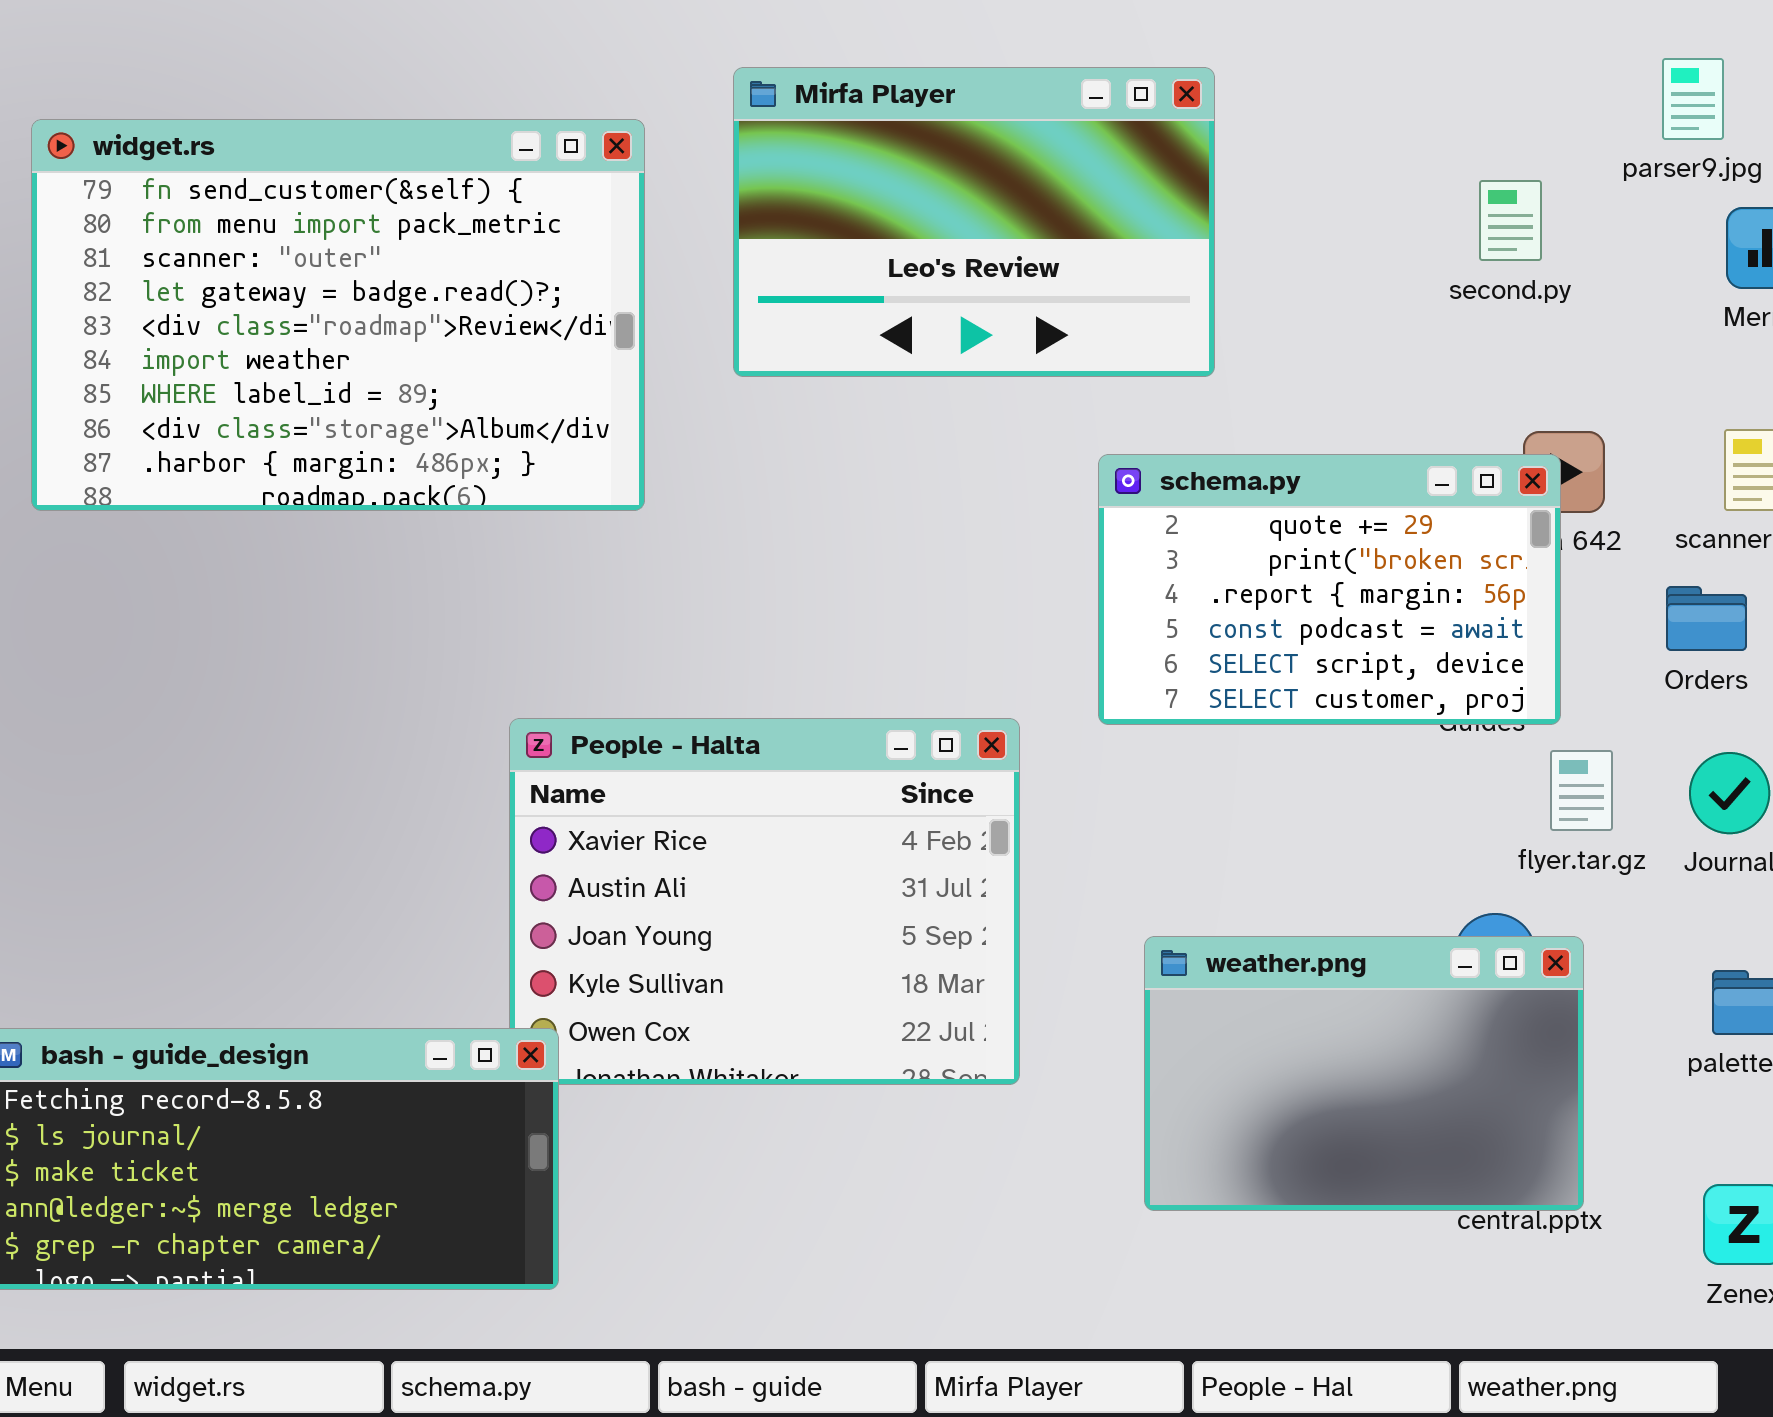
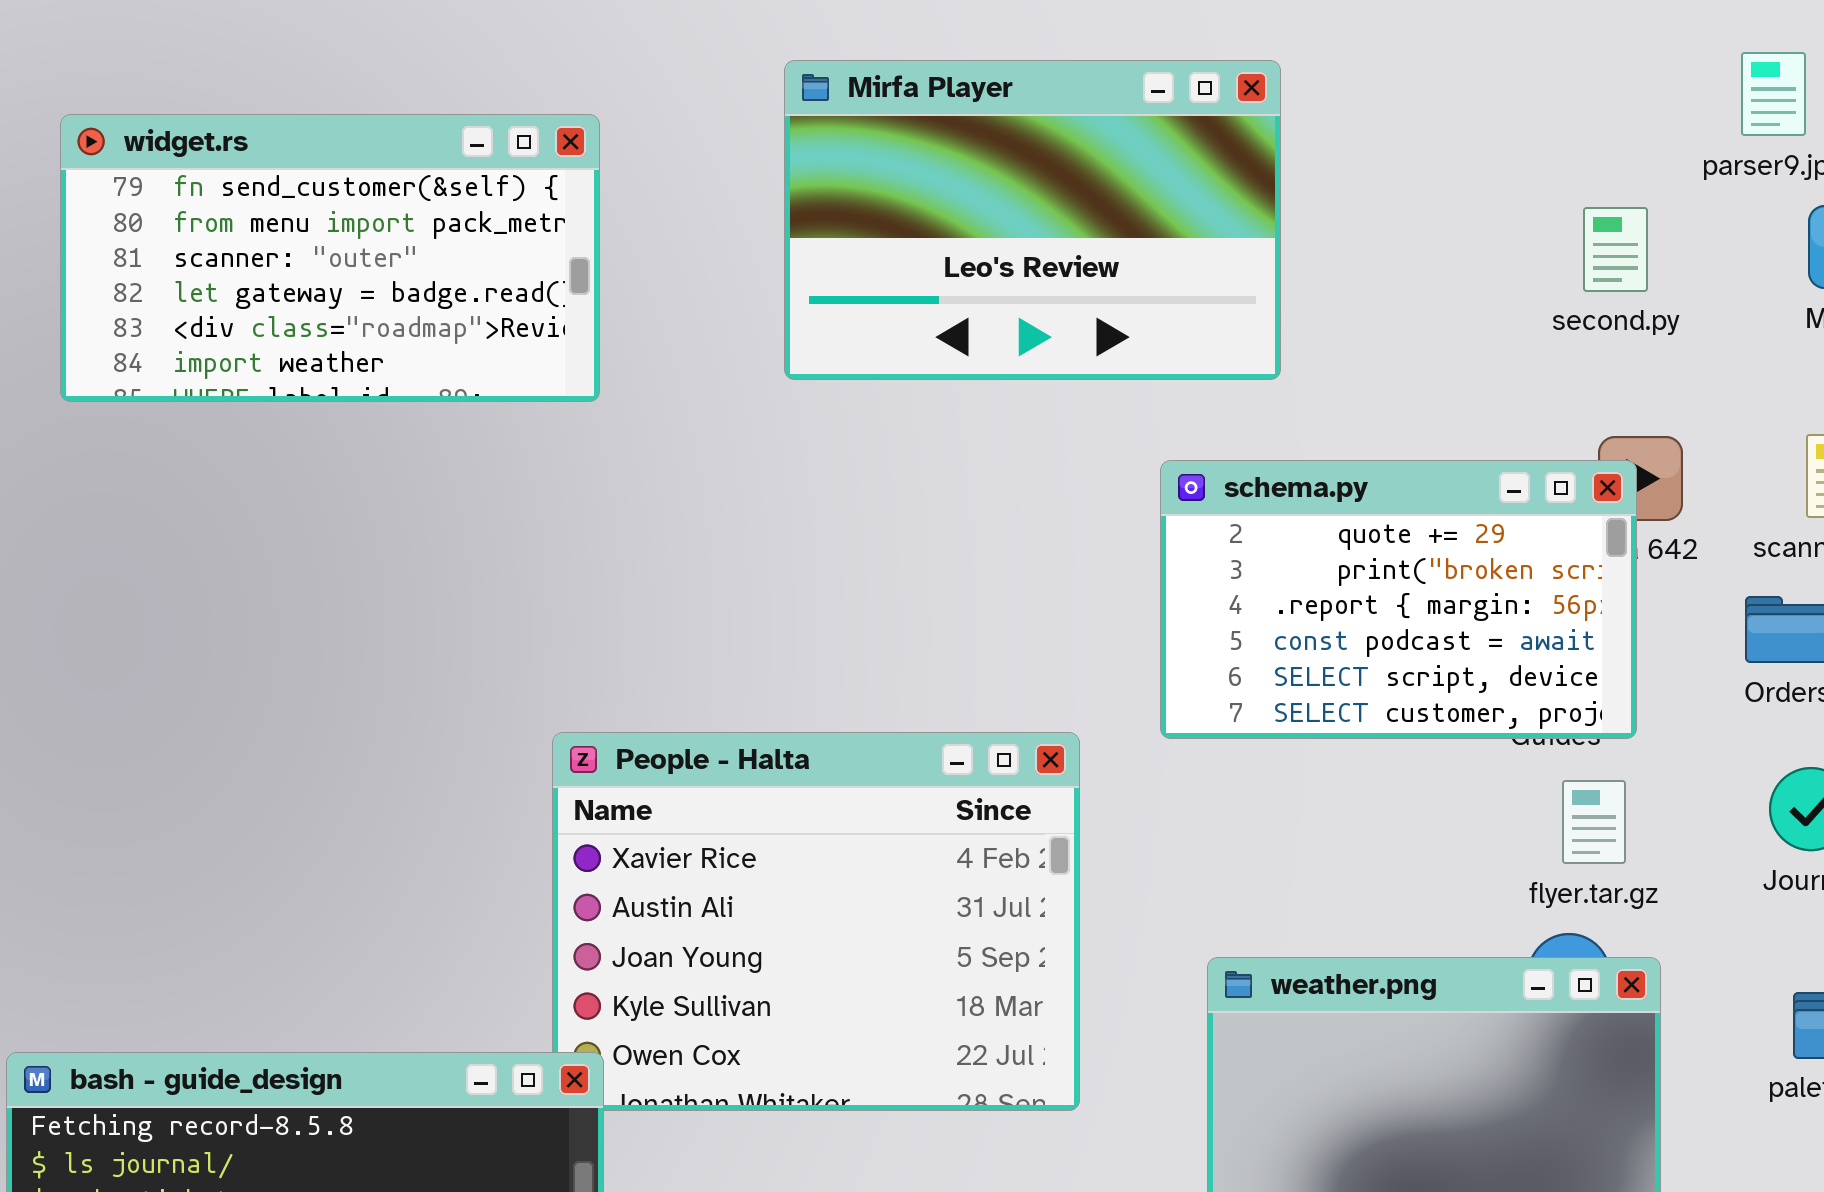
widget.rs: [31,119,645,511] -> [60,114,600,402], resized
second.py: [1479,180,1542,261] -> [1583,207,1648,292], moved
flyer.tar.gz: [1550,750,1613,831] -> [1562,780,1626,864], moved

